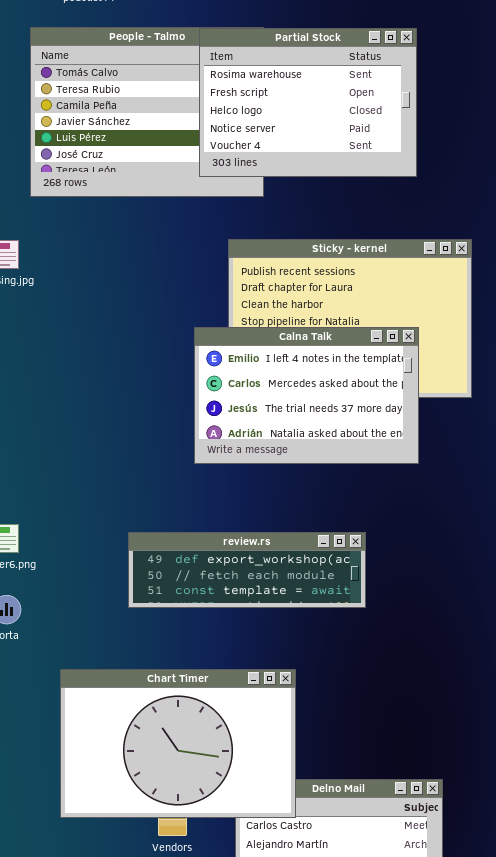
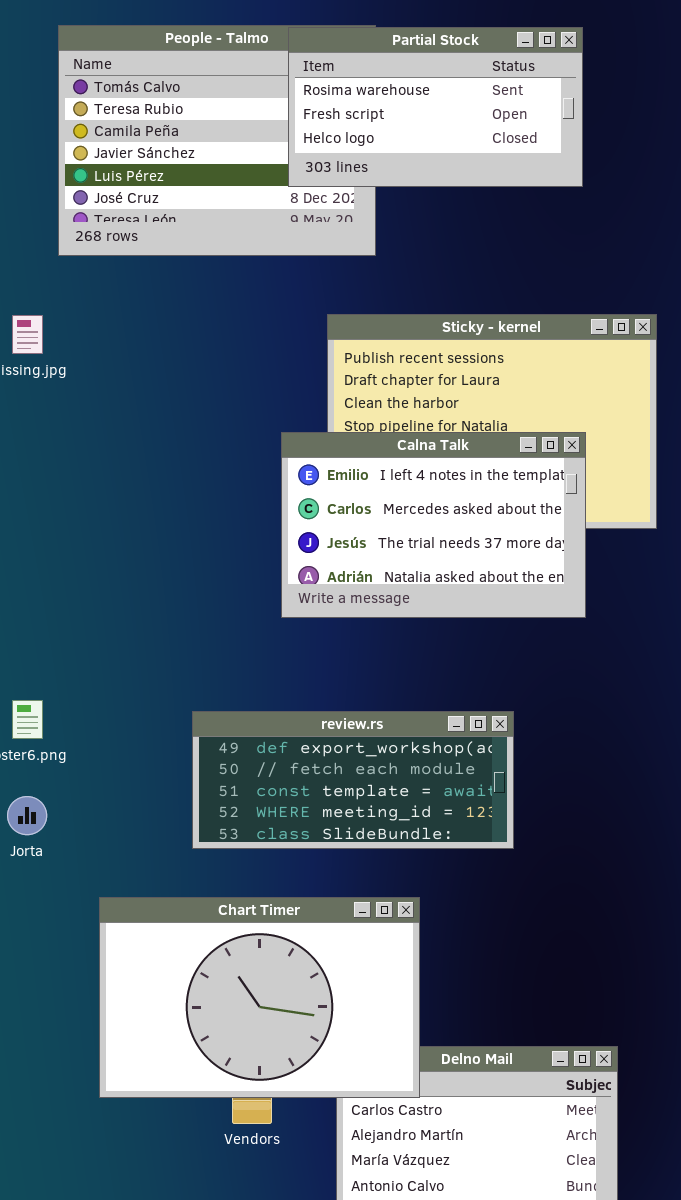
Partial Stock: [199,28,417,177] -> [288,27,583,187], resized
review.rs: [128,532,366,608] -> [192,711,514,849], resized

